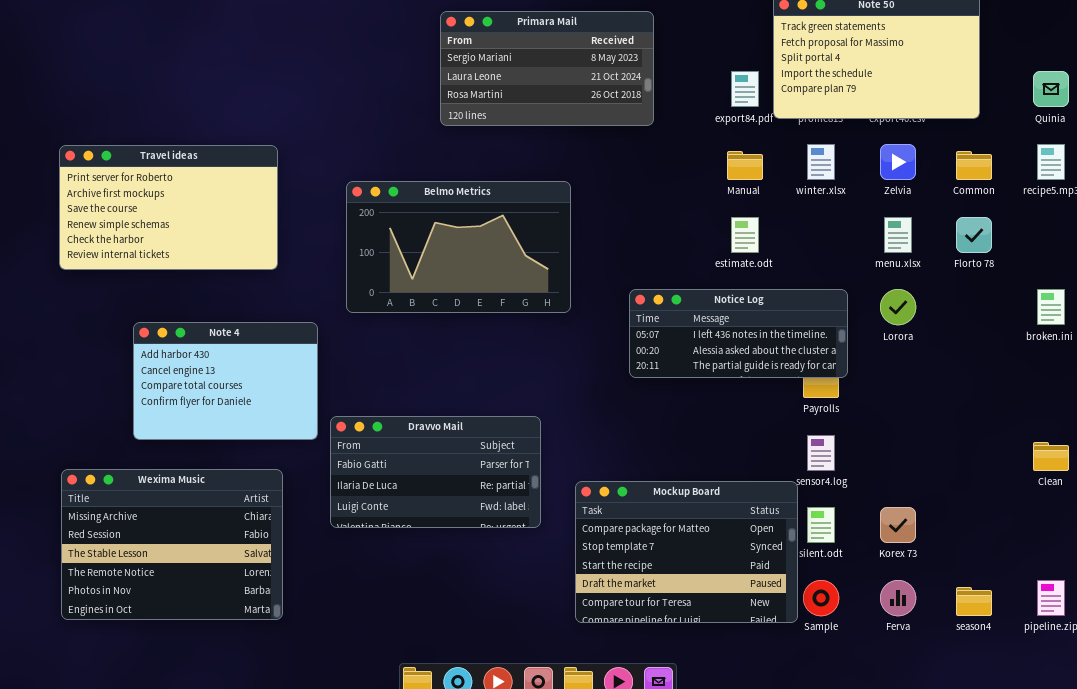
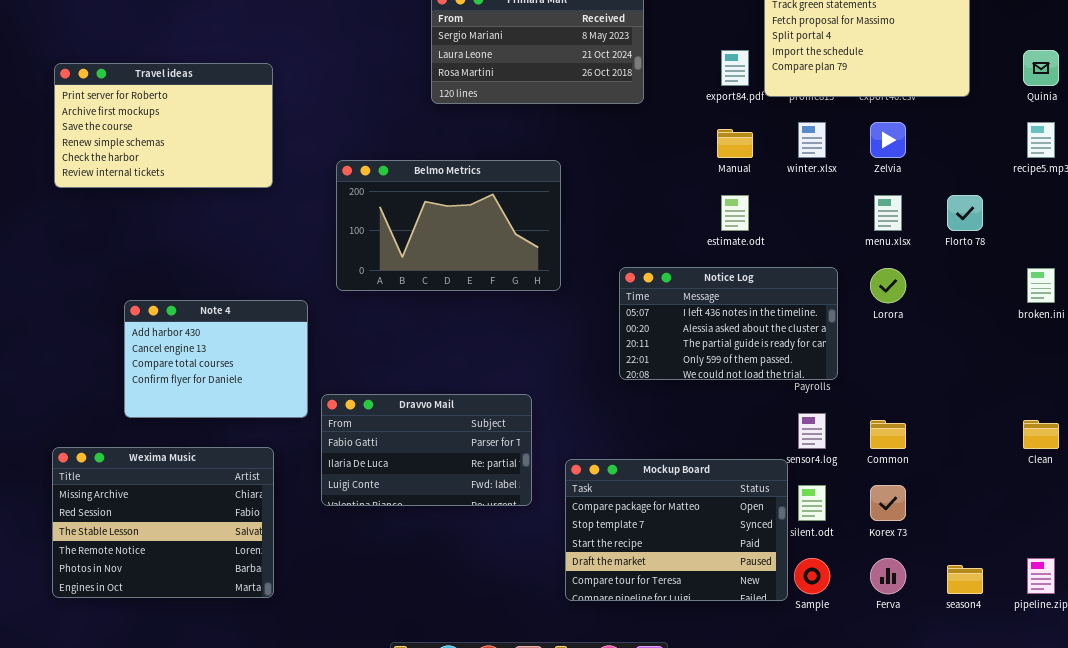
Travel ideas: [59,145,278,270] -> [54,63,273,188], moved
Common: [956,151,992,180] -> [870,420,906,449], moved
Notice Log: [629,289,848,378] -> [619,267,838,380], resized

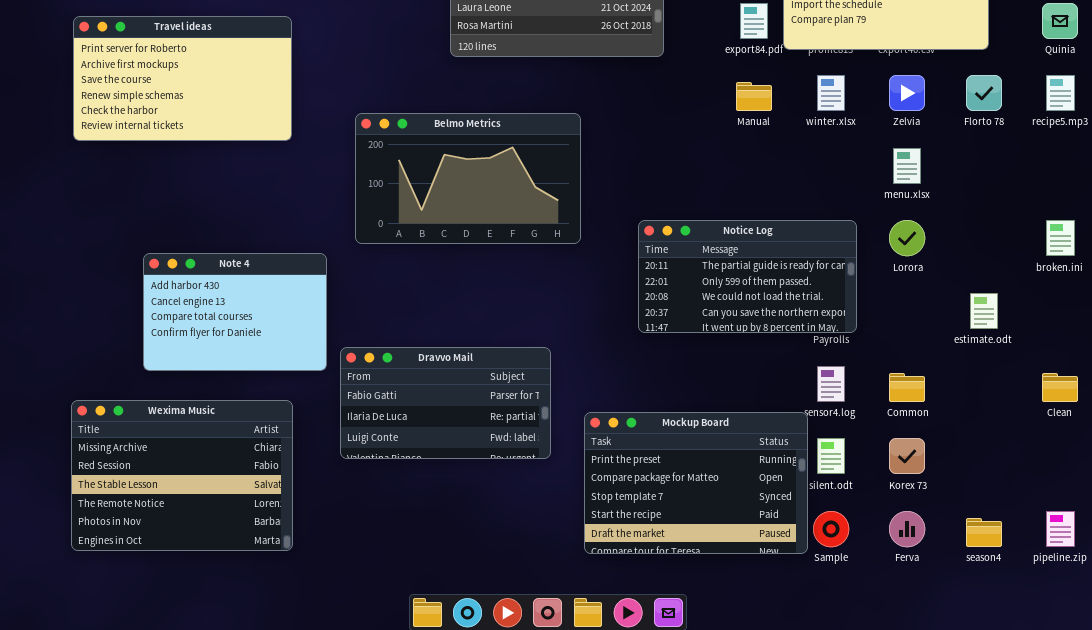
estimate.odt: [721,195,749,231] -> [970,293,998,329], moved
Florto 78: [947,195,983,231] -> [966,75,1002,111], moved
Notice Log: [619,267,838,380] -> [638,220,857,333], scrolled down 2 rows
Mockup Board: [565,459,788,601] -> [584,412,808,554], scrolled up 1 row

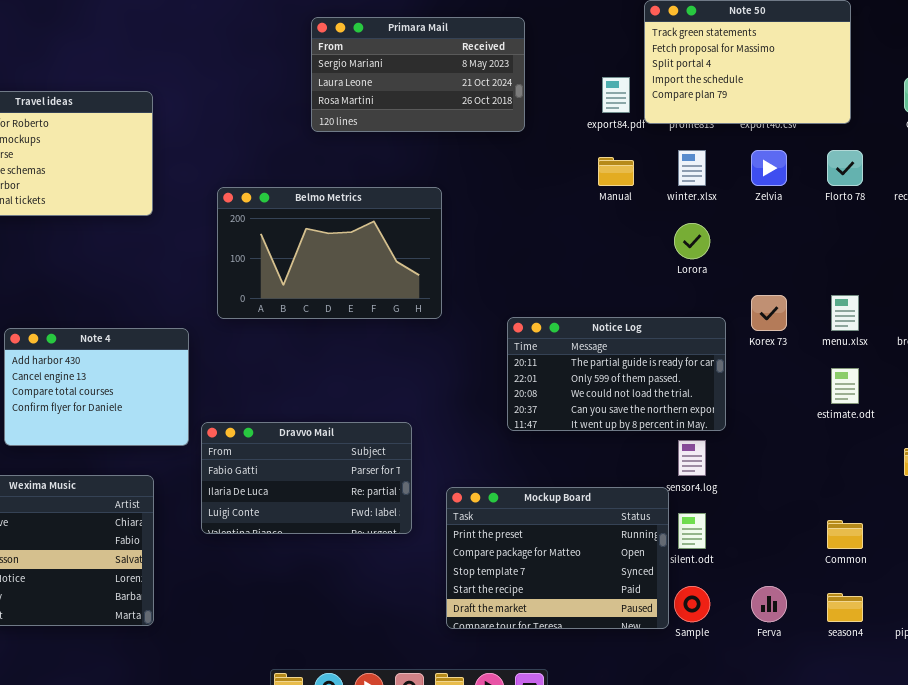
menu.xlsx: [893,148,921,184] -> [831,295,859,331], moved
Notice Log: [638,220,857,333] -> [507,317,726,431], moved
Lorora: [889,220,925,256] -> [674,223,710,259], moved
Common: [889,373,925,402] -> [827,520,863,549], moved
Korex 73: [889,438,925,474] -> [751,295,787,331], moved

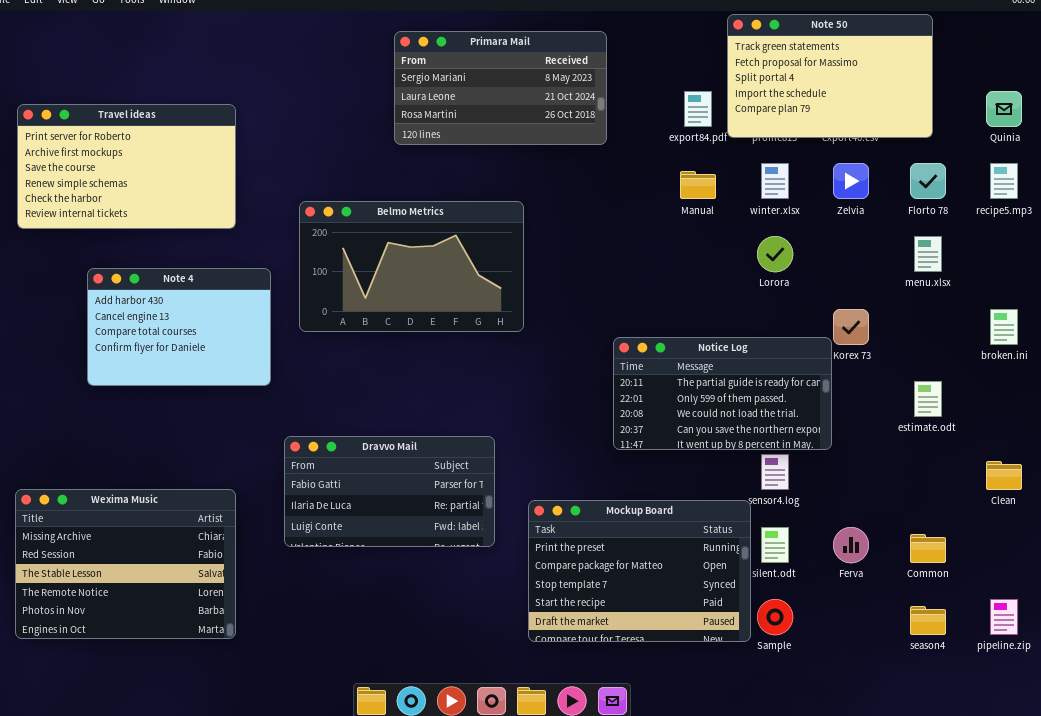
menu.xlsx: [831,295,859,331] -> [914,236,942,272], moved
Notice Log: [507,317,726,431] -> [613,337,832,450], moved
Note 4: [4,328,189,446] -> [87,268,271,386], moved
Ferva: [751,586,787,622] -> [833,527,869,563], moved

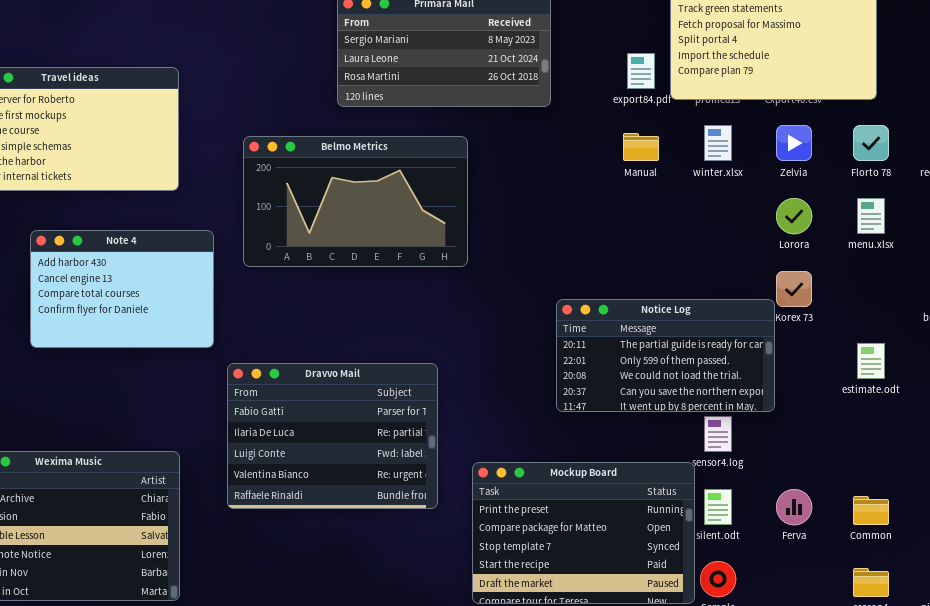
Belmo Metrics: [299,201,524,332] -> [243,136,468,267], moved
Lorora: [757,236,793,272] -> [776,198,812,234], moved
Dravvo Mail: [284,436,495,547] -> [227,363,438,509], resized

